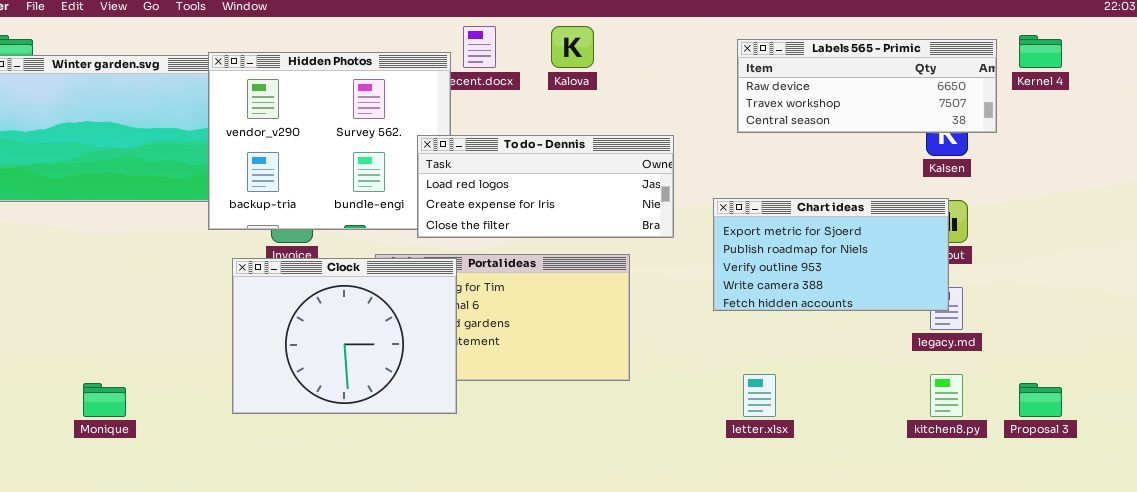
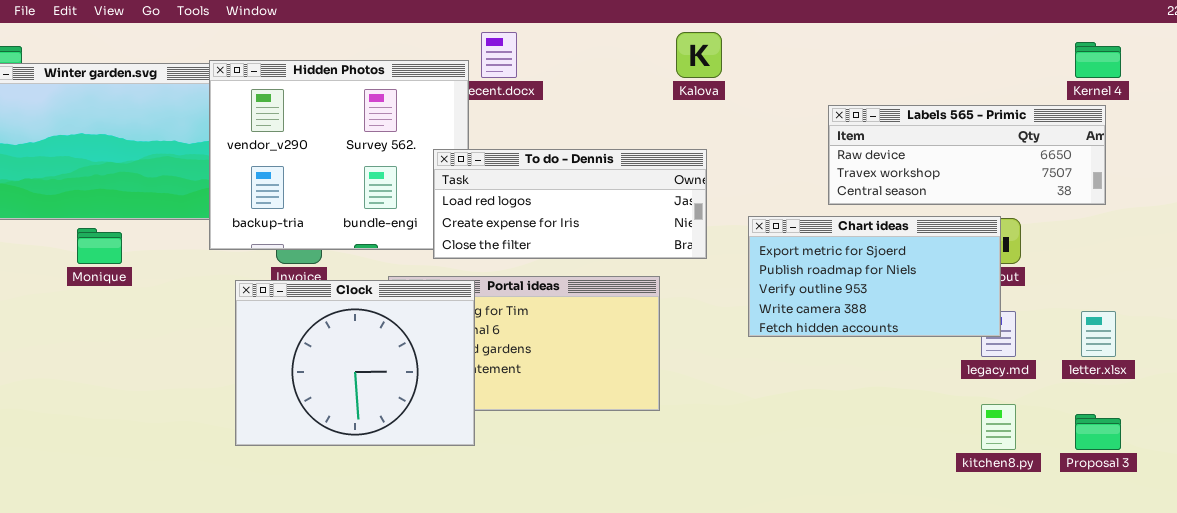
Kalova: [551,26,594,68] -> [676,32,722,78], moved
Labels 565 - Primic: [737,39,997,133] -> [828,105,1106,205], moved
letter.xlsx: [743,374,776,417] -> [1081,311,1116,357], moved
Monique: [83,383,126,417] -> [77,228,122,264], moved

